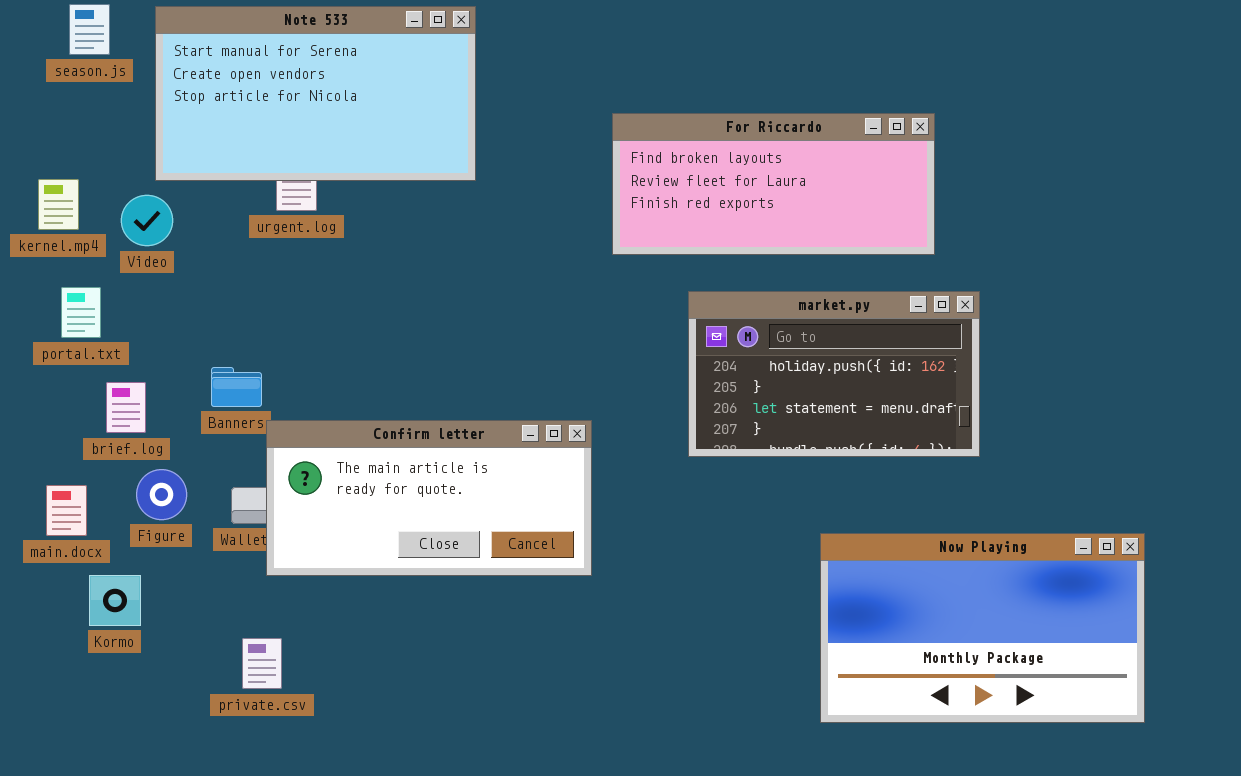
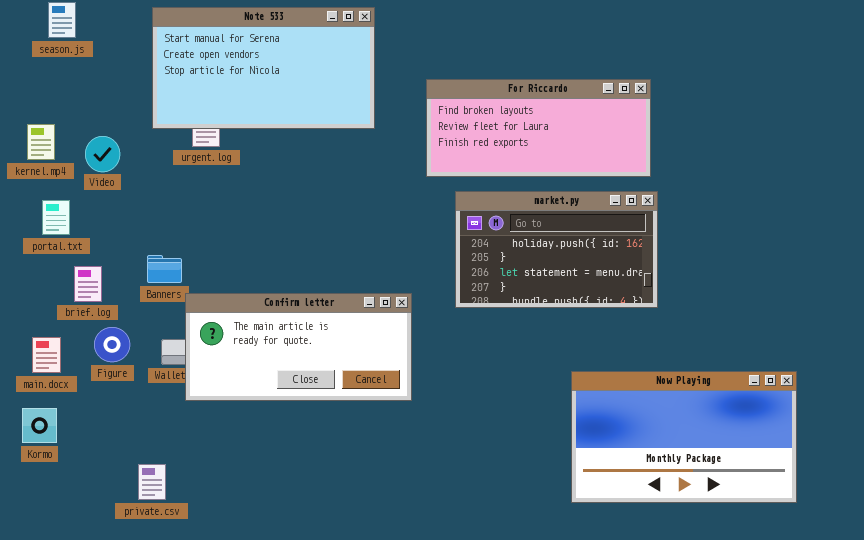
Note 533: [155,6,476,181] -> [152,7,375,129], moved
market.py: [688,291,980,457] -> [455,191,658,308], moved
Kormo: [89,575,141,626] -> [22,408,57,443], moved
private.csv: [242,638,282,689] -> [138,464,166,500], moved

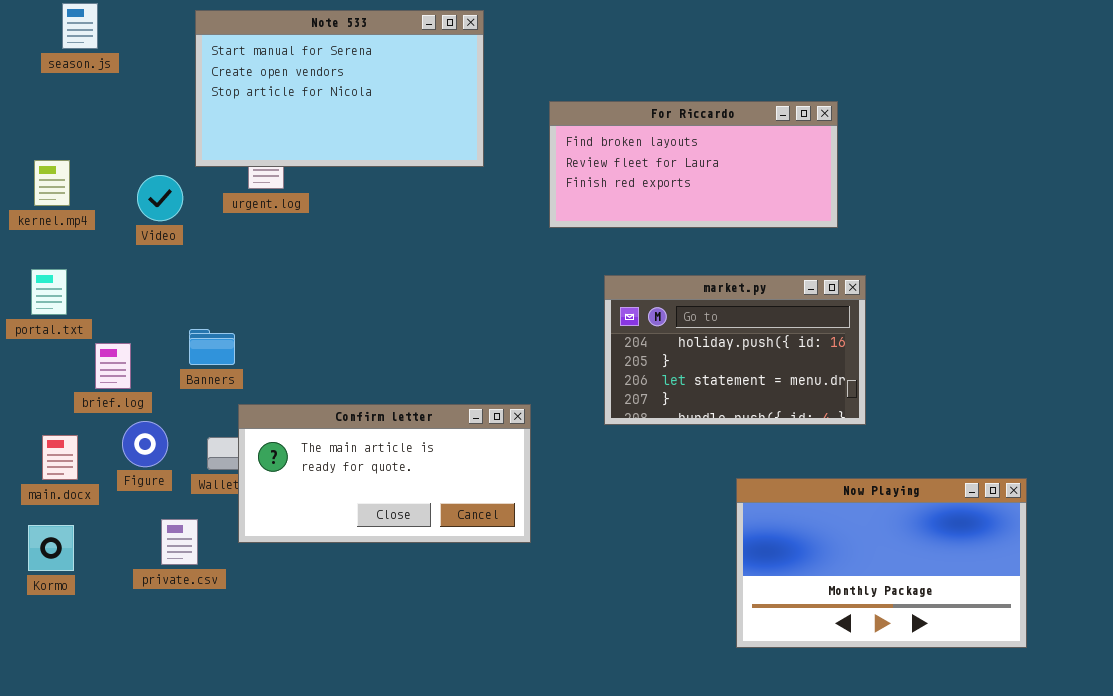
Video: [85,136,120,172] -> [137,175,183,221], moved
market.py: [455,191,658,308] -> [604,275,866,425], moved
portal.txt: [42,200,70,235] -> [31,269,67,315], moved
Confirm letter: [185,293,412,401] -> [238,404,531,543], moved
private.csv: [138,464,166,500] -> [161,519,198,565], moved

